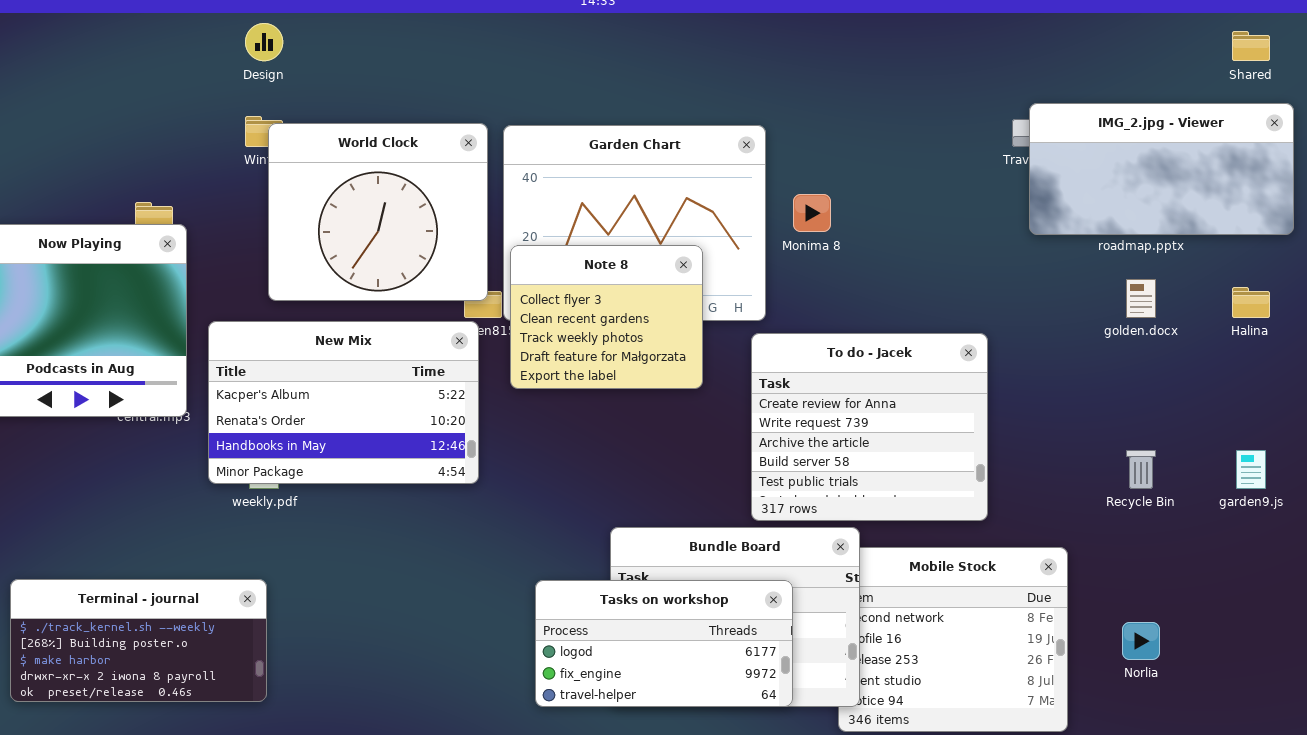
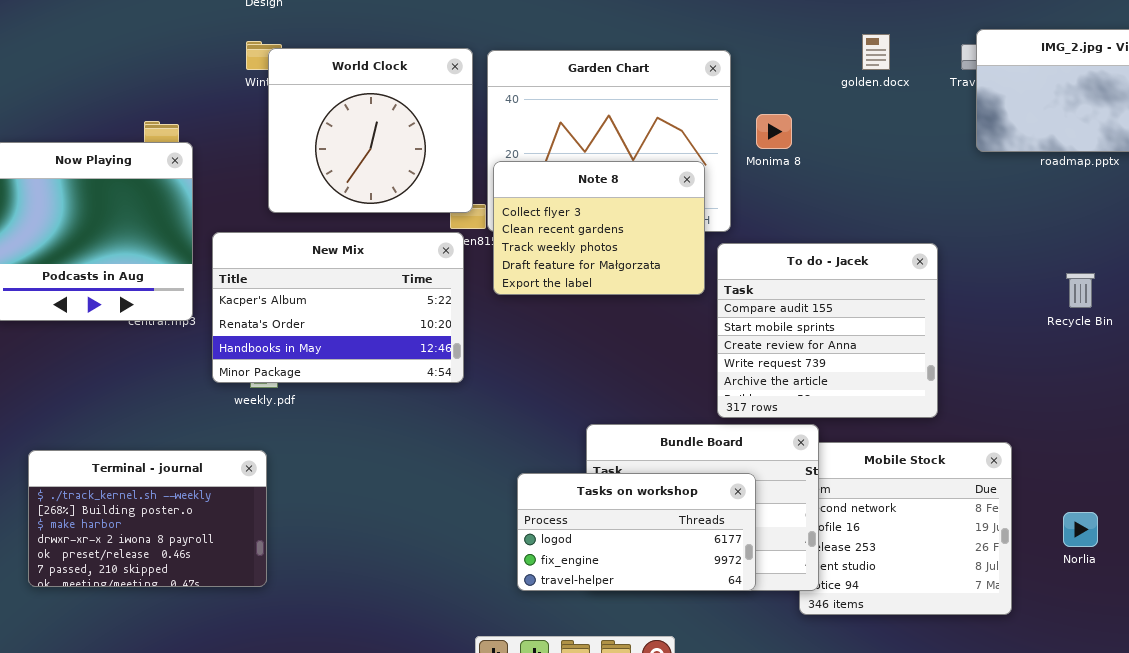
Note 8: [510,245,703,389] -> [493,161,705,295], resized
golden.docx: [1126,279,1156,318] -> [862,34,890,70], moved
To do - Jacek: [751,333,988,521] -> [717,243,938,418], scrolled up 2 rows
Recycle Bin: [1126,450,1156,489] -> [1066,273,1095,308], moved
Terminal - journal: [10,579,267,702] -> [28,450,267,587], resized

